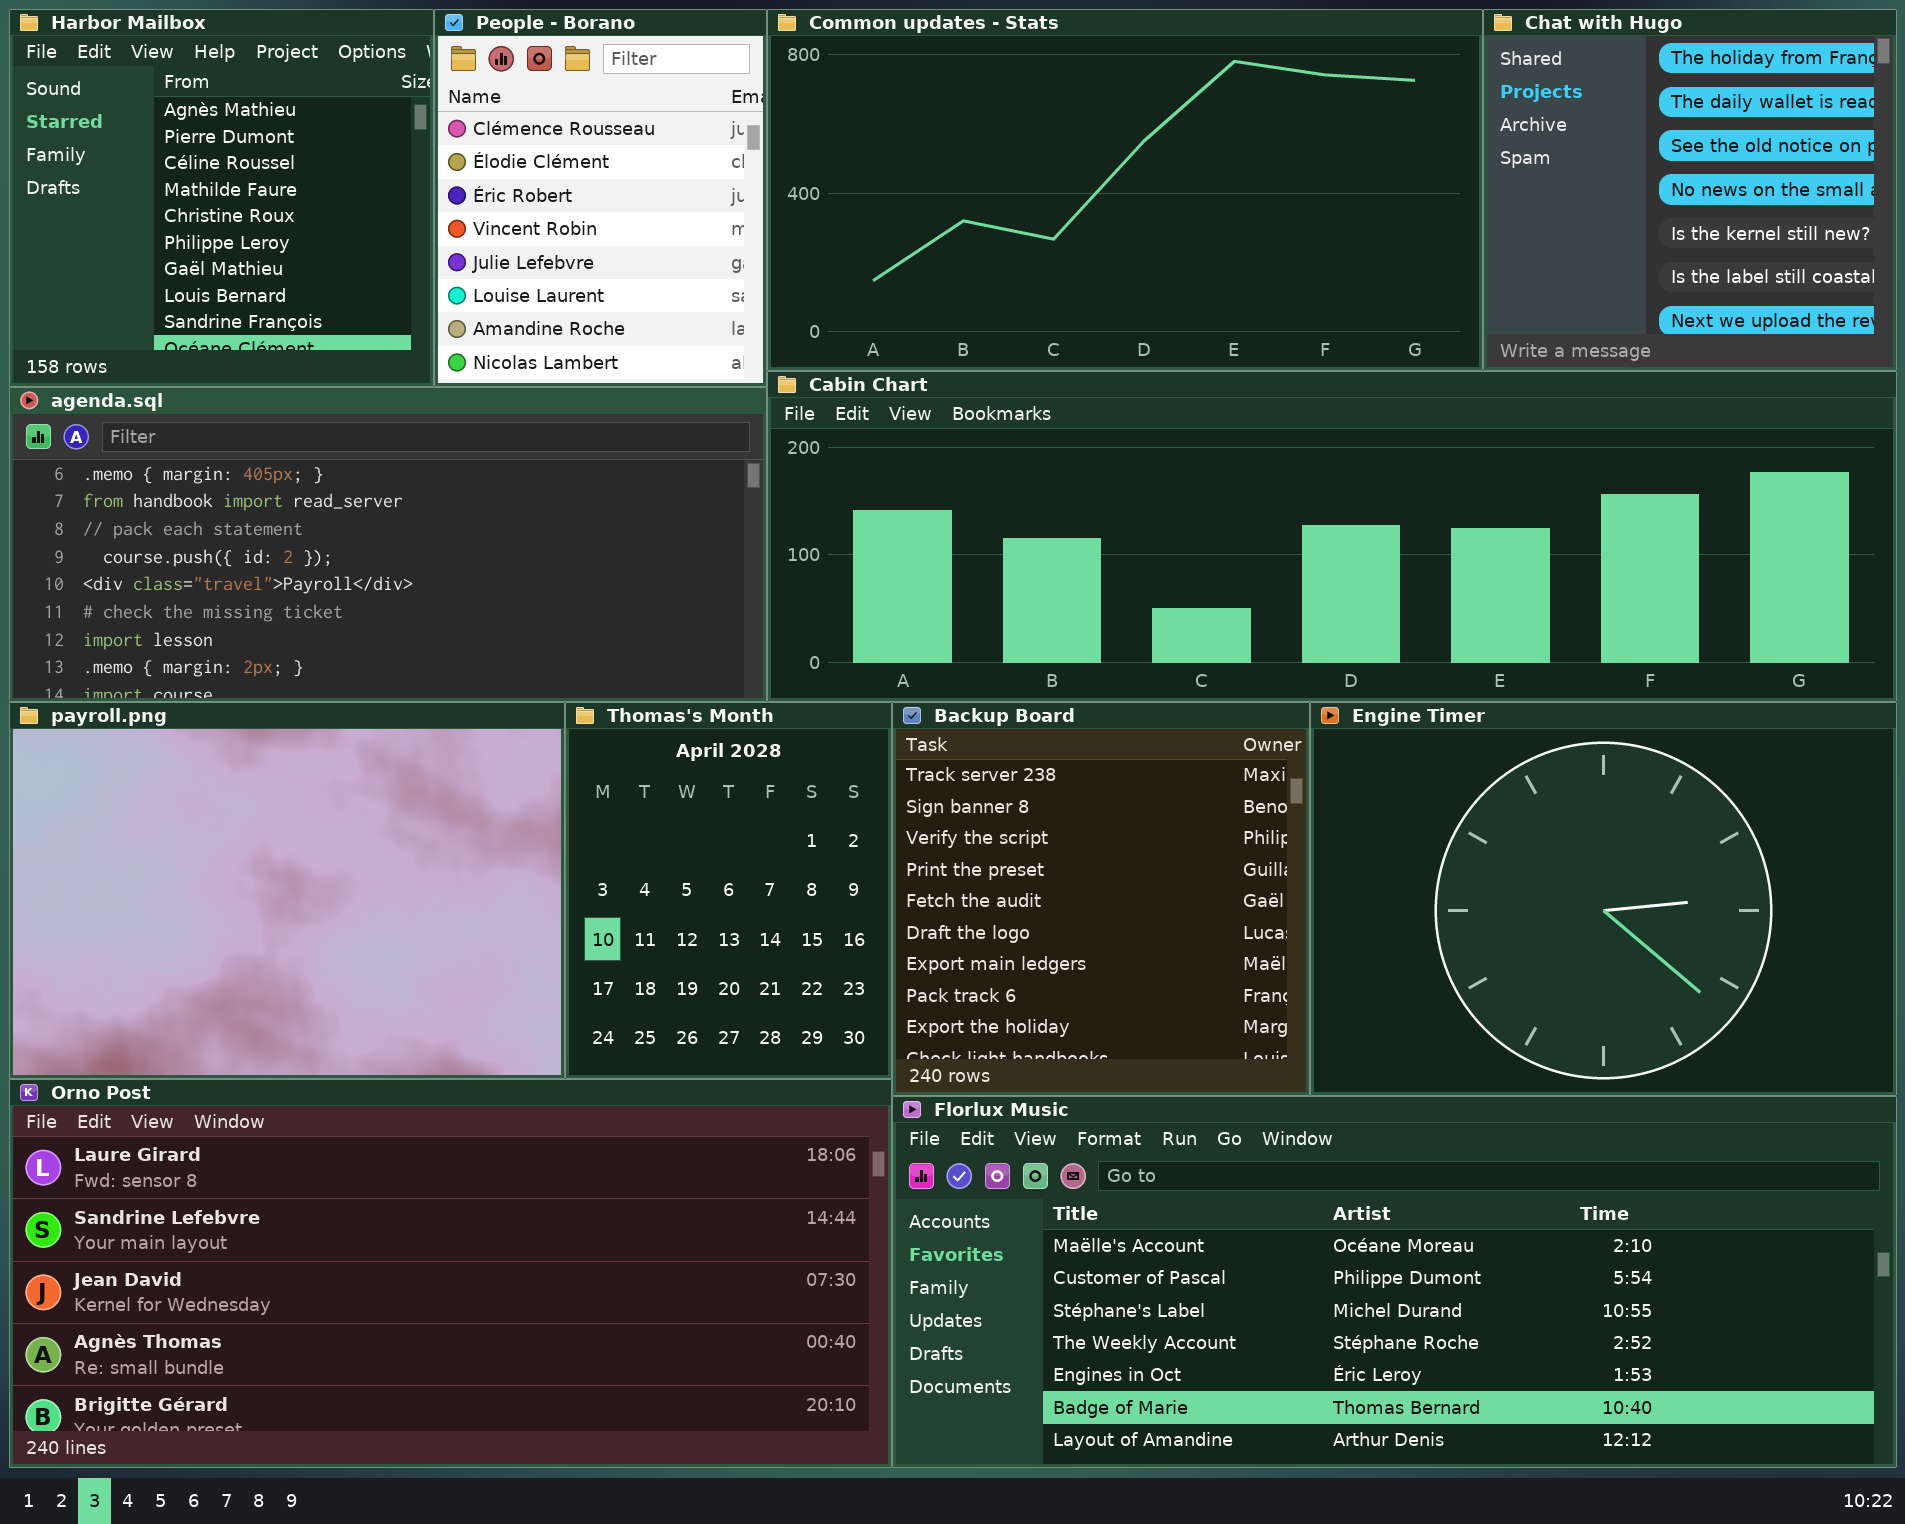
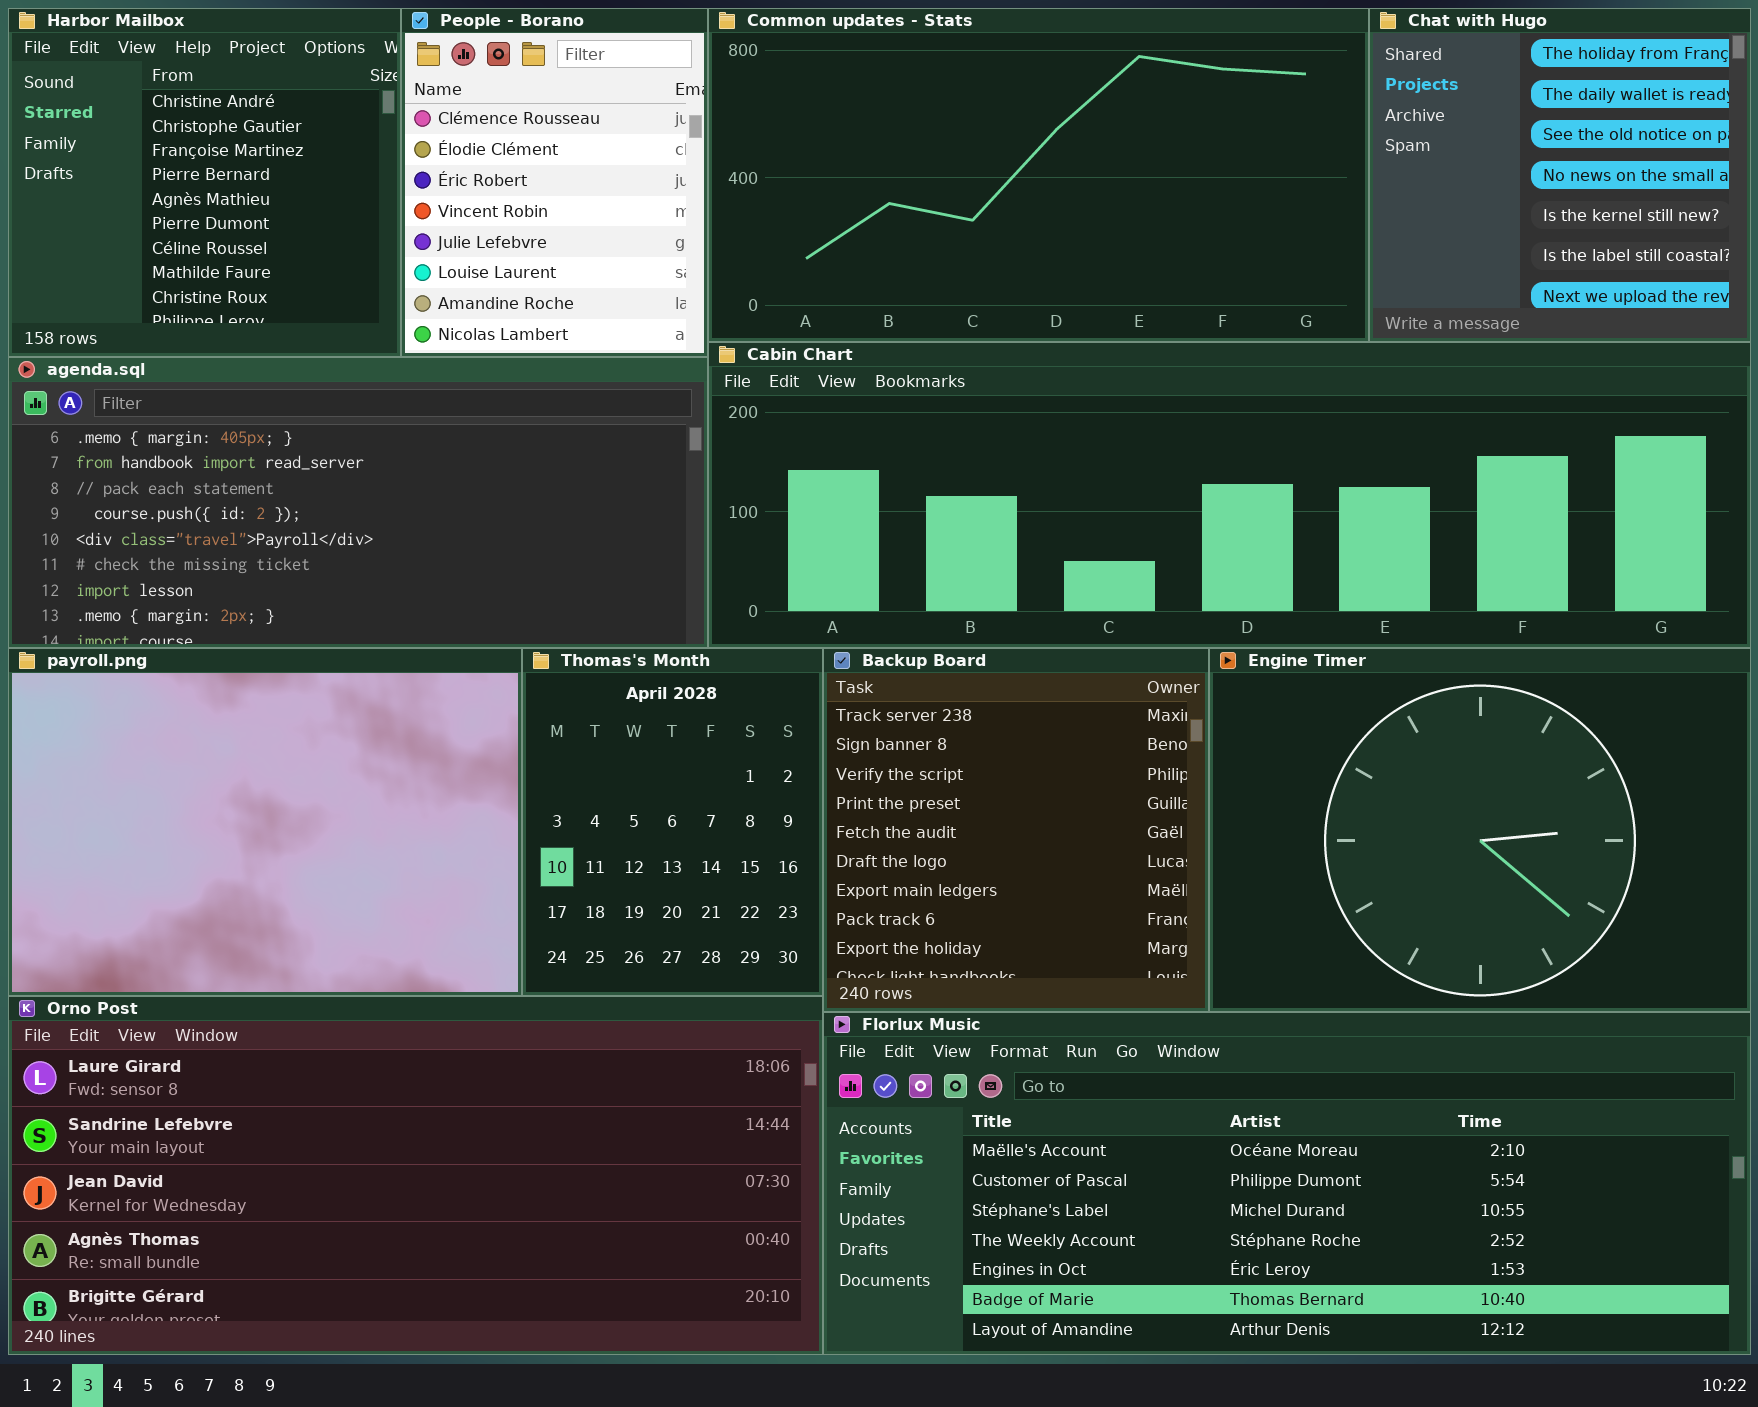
Harbor Mailbox: [9,9,434,387] -> [8,8,401,357], scrolled up 4 rows

